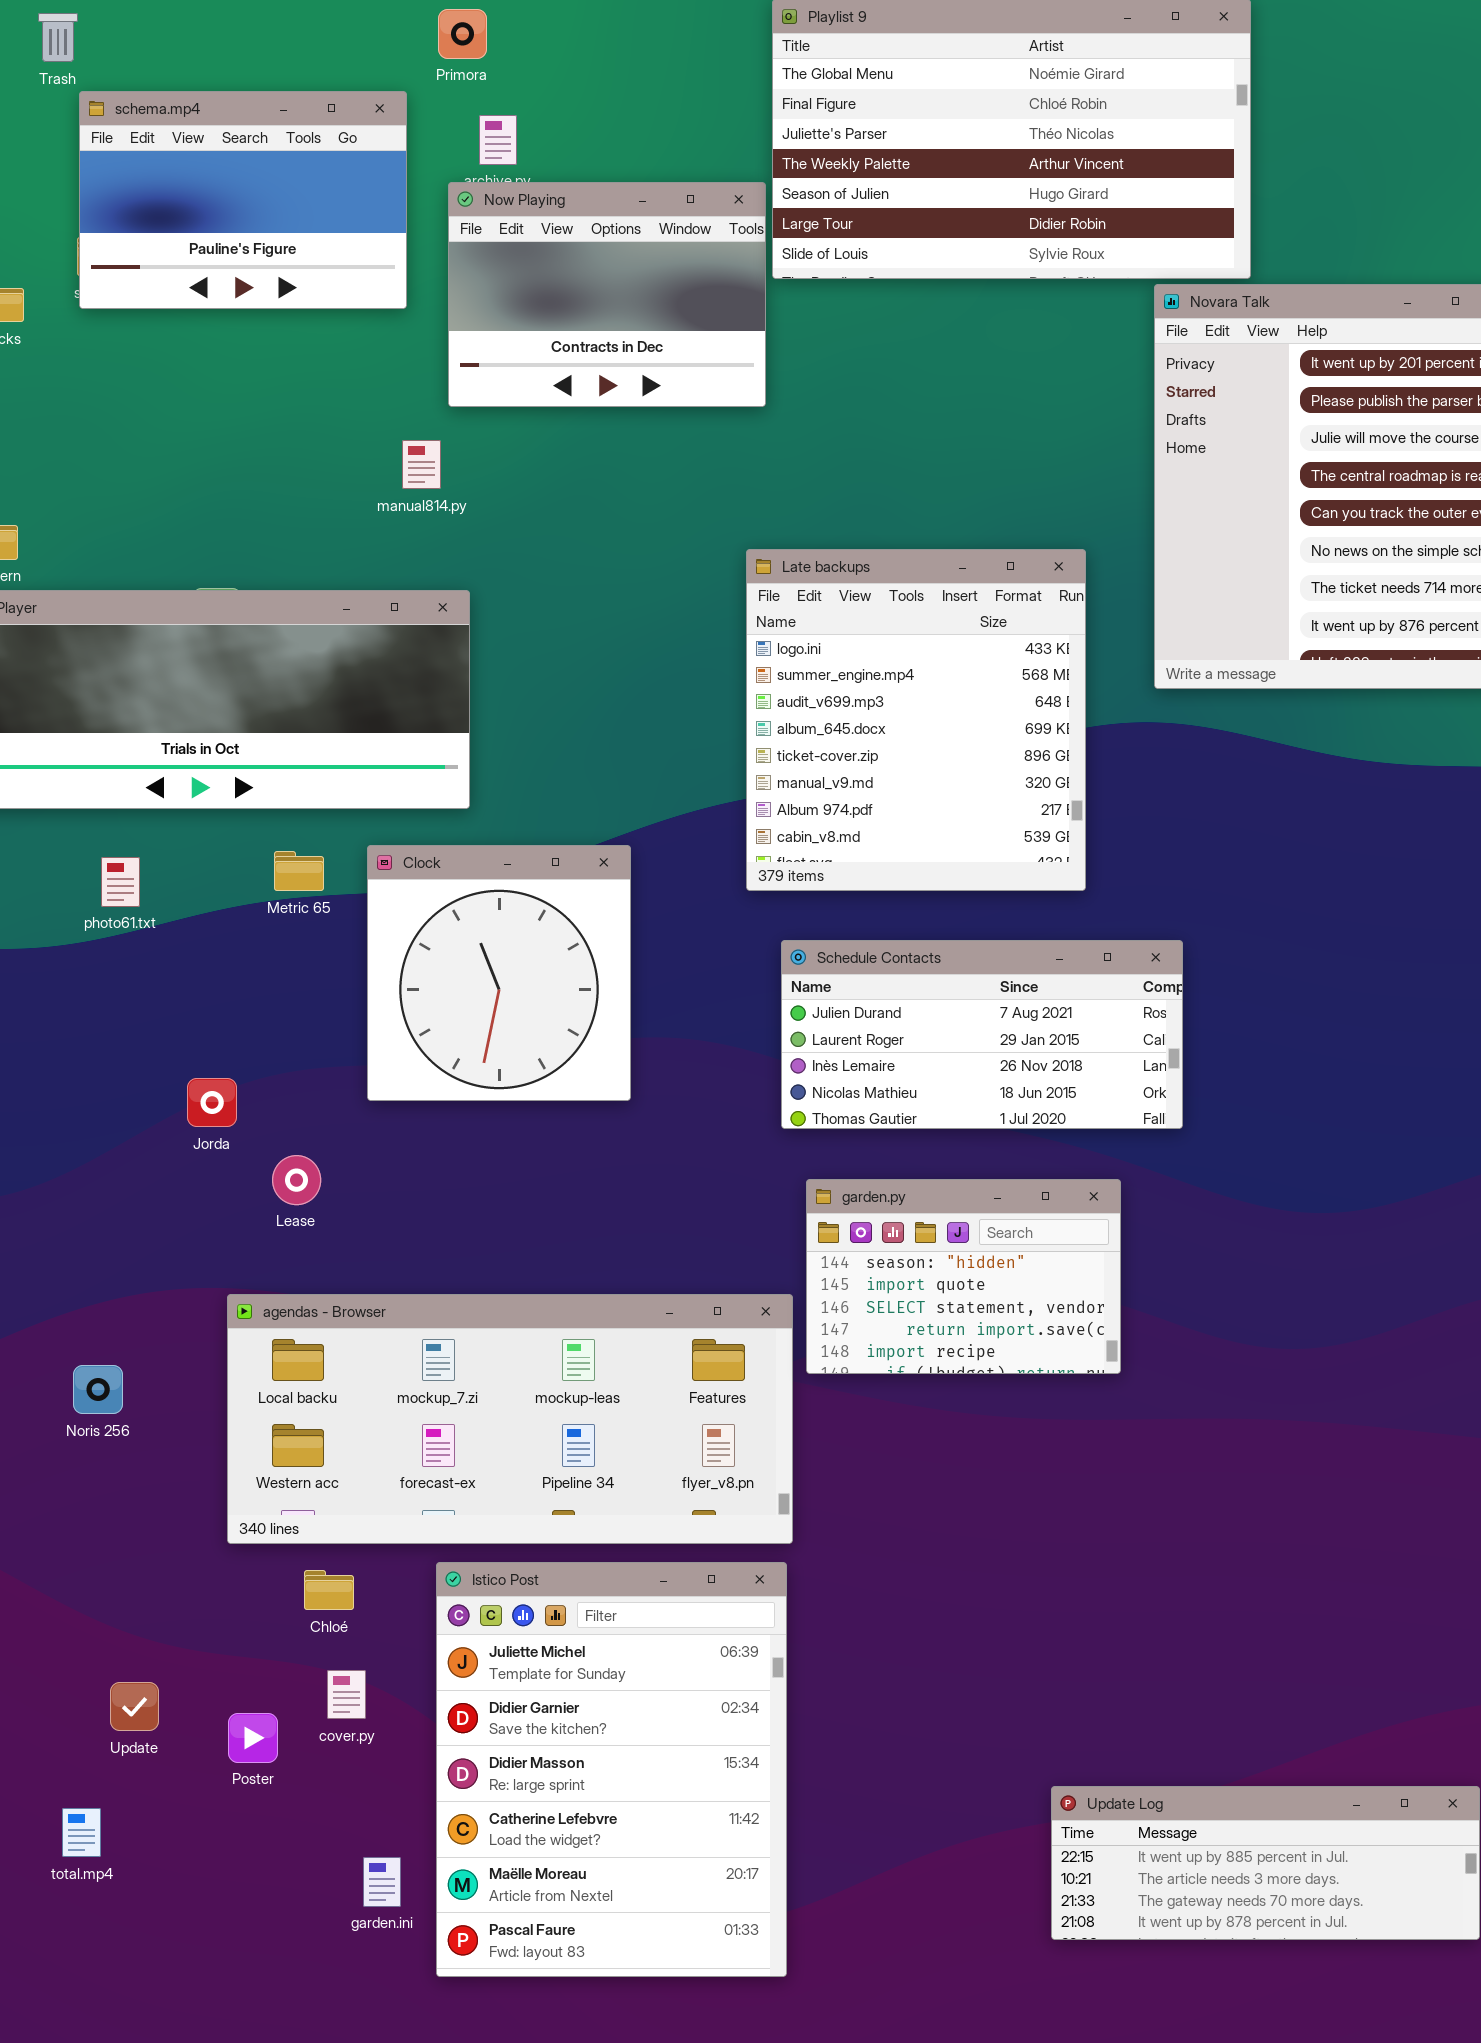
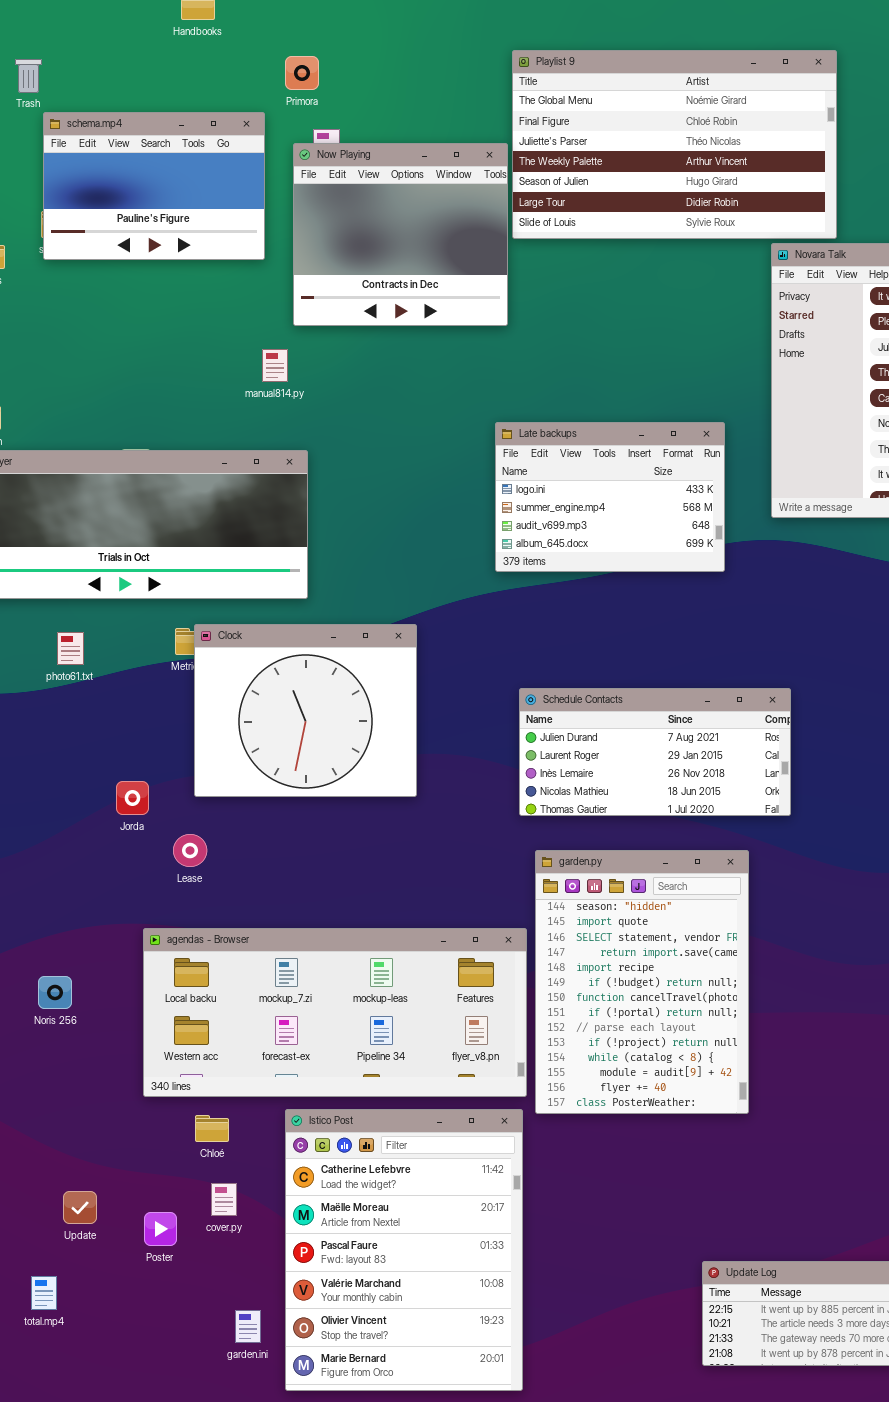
Now Playing: [448,182,766,407] -> [293,143,508,326], resized
Late backups: [746,549,1086,891] -> [495,422,725,572], resized
Clock: [367,845,631,1101] -> [194,624,417,797], resized
garden.py: [806,1179,1121,1374] -> [535,850,749,1114], resized
Istico Post: [436,1562,787,1977] -> [285,1109,523,1391], scrolled down 3 rows

